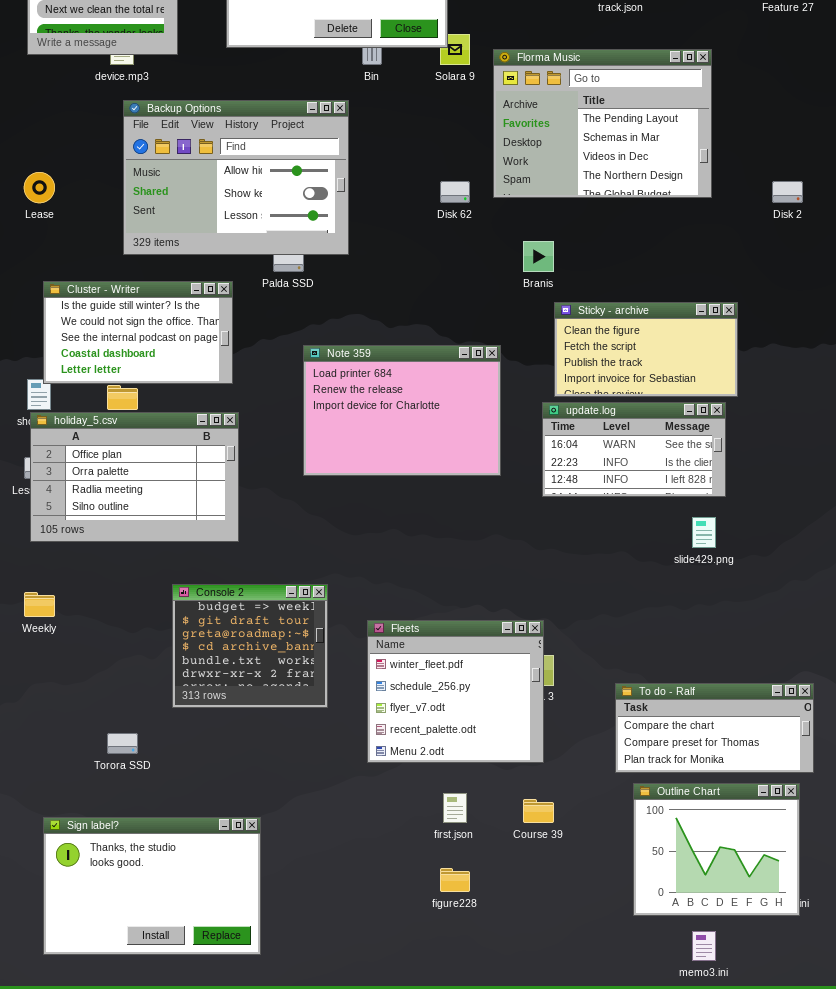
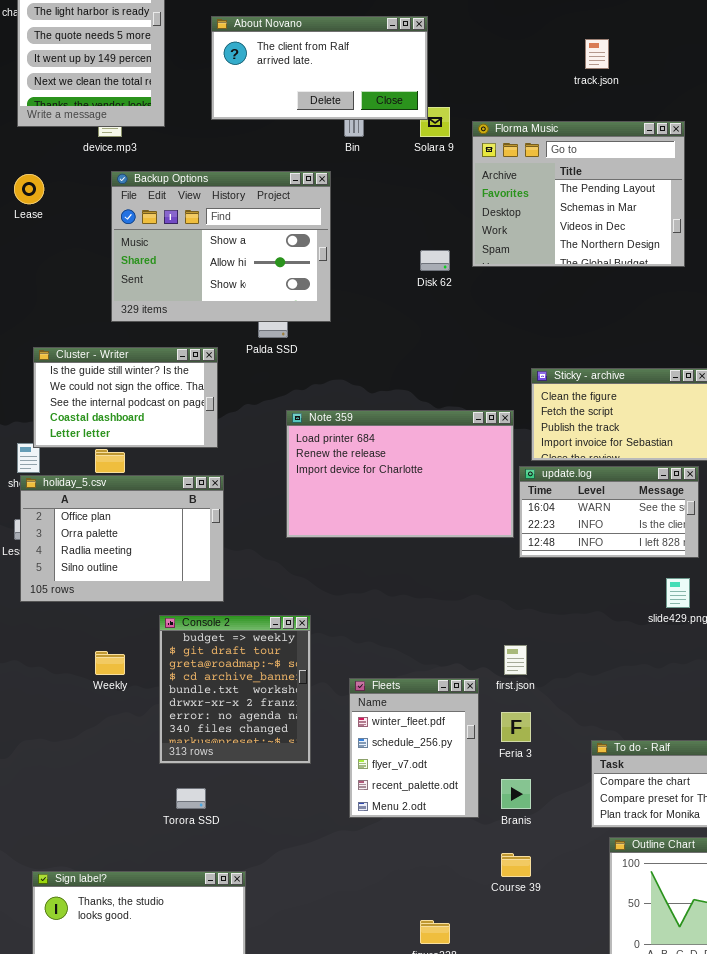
Backup Options: [123,100,349,255] -> [111,171,331,322], scrolled up 1 row
Lease: [24,172,55,203] -> [14,174,44,204], moved
Branis: [523,241,554,272] -> [501,779,531,809], moved
Note 359: [303,345,501,476] -> [286,410,514,538], resized
Console 2: [172,584,328,708] -> [159,615,311,764], resized
Weekly: [24,592,55,617] -> [95,651,125,675], moved
Fleets: [367,620,544,763] -> [349,678,479,818], resized
Torora SSD: [107,733,138,754] -> [176,788,206,809], moved
first.json: [443,793,467,823] -> [504,645,527,675], moved

